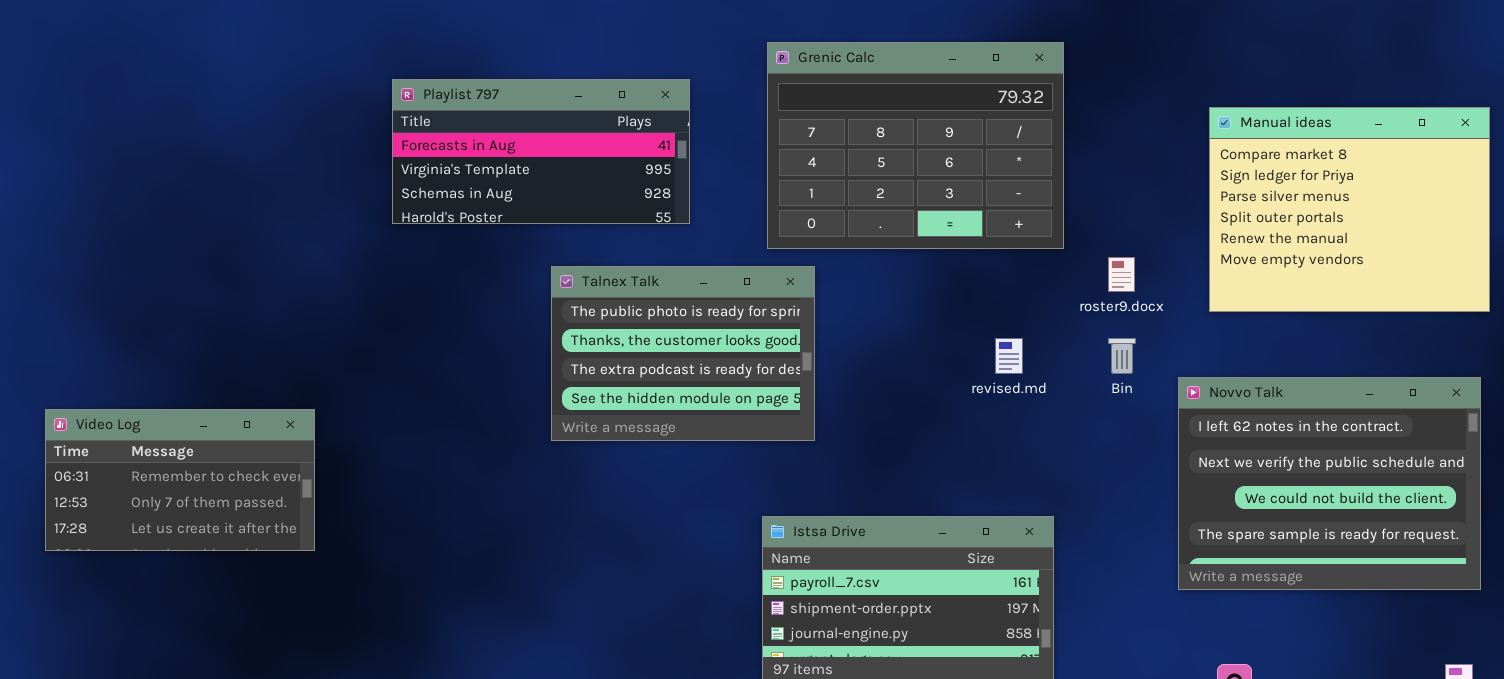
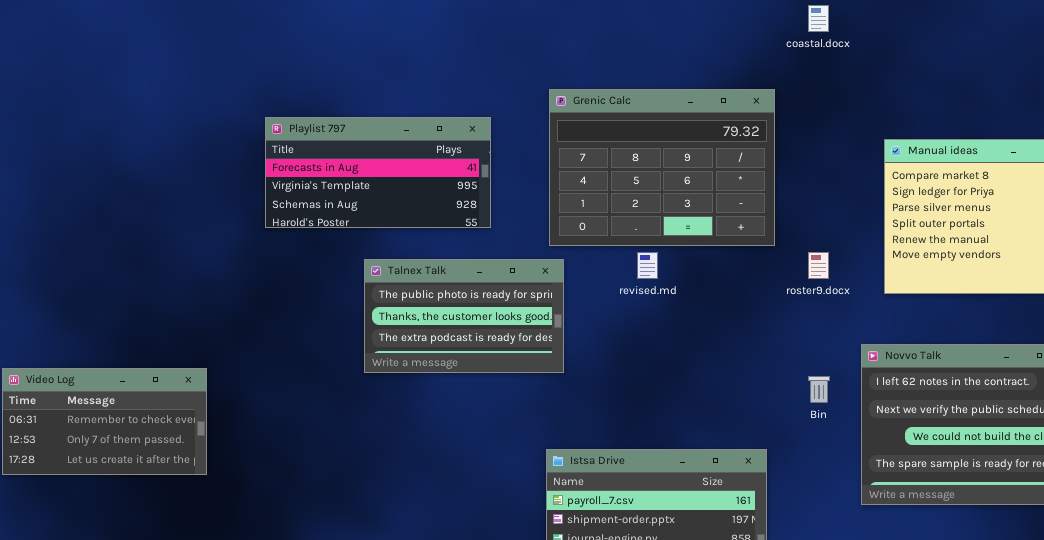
Talnex Talk: [551,266,815,441] -> [364,259,564,373], moved, resized
revised.md: [995,338,1023,374] -> [637,252,658,279], moved
Bin: [1108,338,1136,374] -> [808,376,830,403], moved

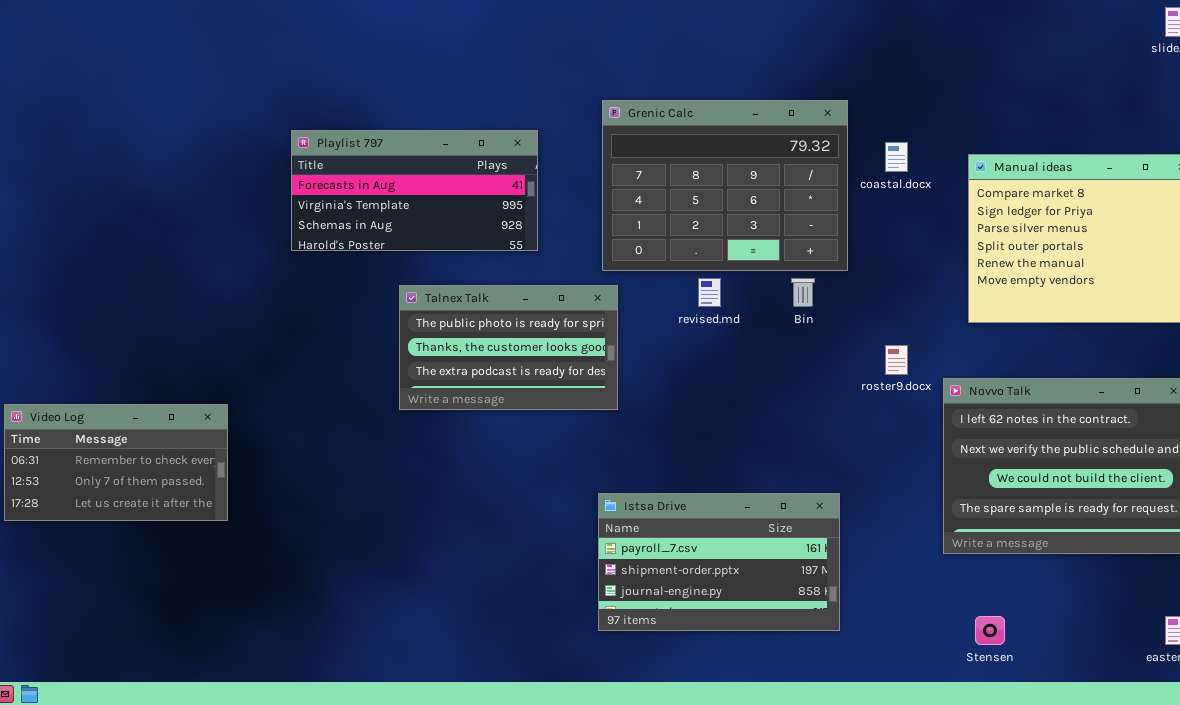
coastal.docx: [808,5,829,32] -> [885,142,908,172], moved
roster9.docx: [808,252,829,279] -> [885,345,908,375], moved
Bin: [808,376,830,403] -> [791,278,815,307], moved

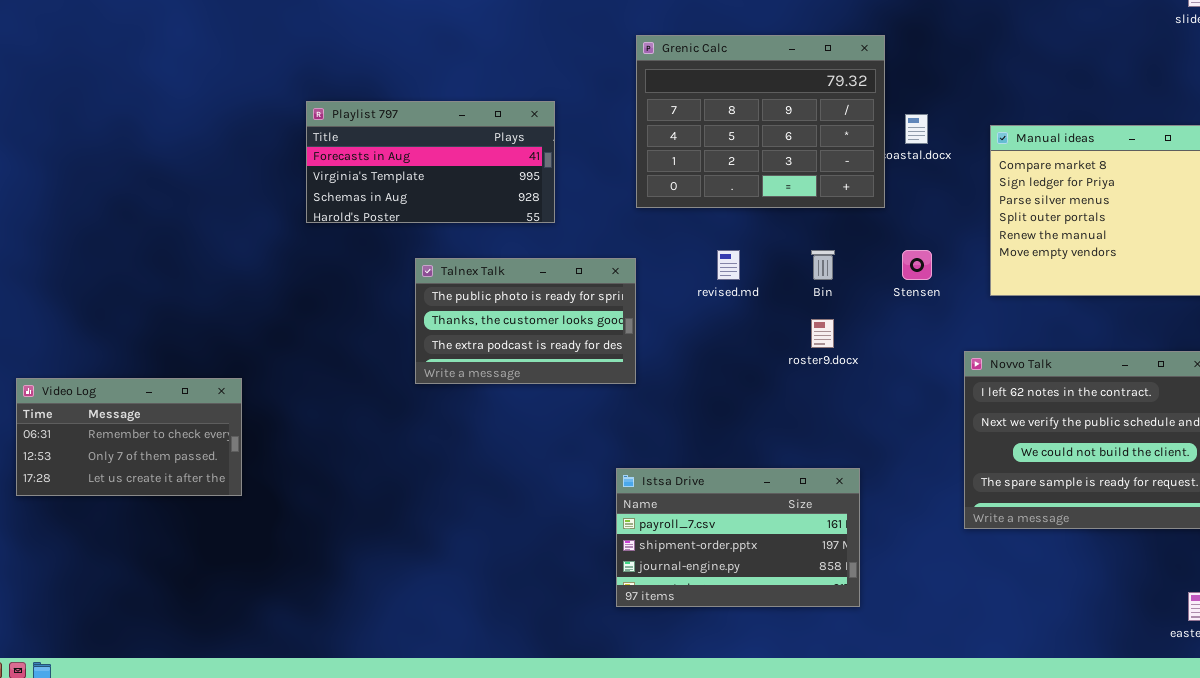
Grenic Calc: [602,100,848,271] -> [636,35,885,208], moved
roster9.docx: [885,345,908,375] -> [811,319,834,348], moved
Stensen: [975,616,1005,645] -> [902,250,932,280], moved

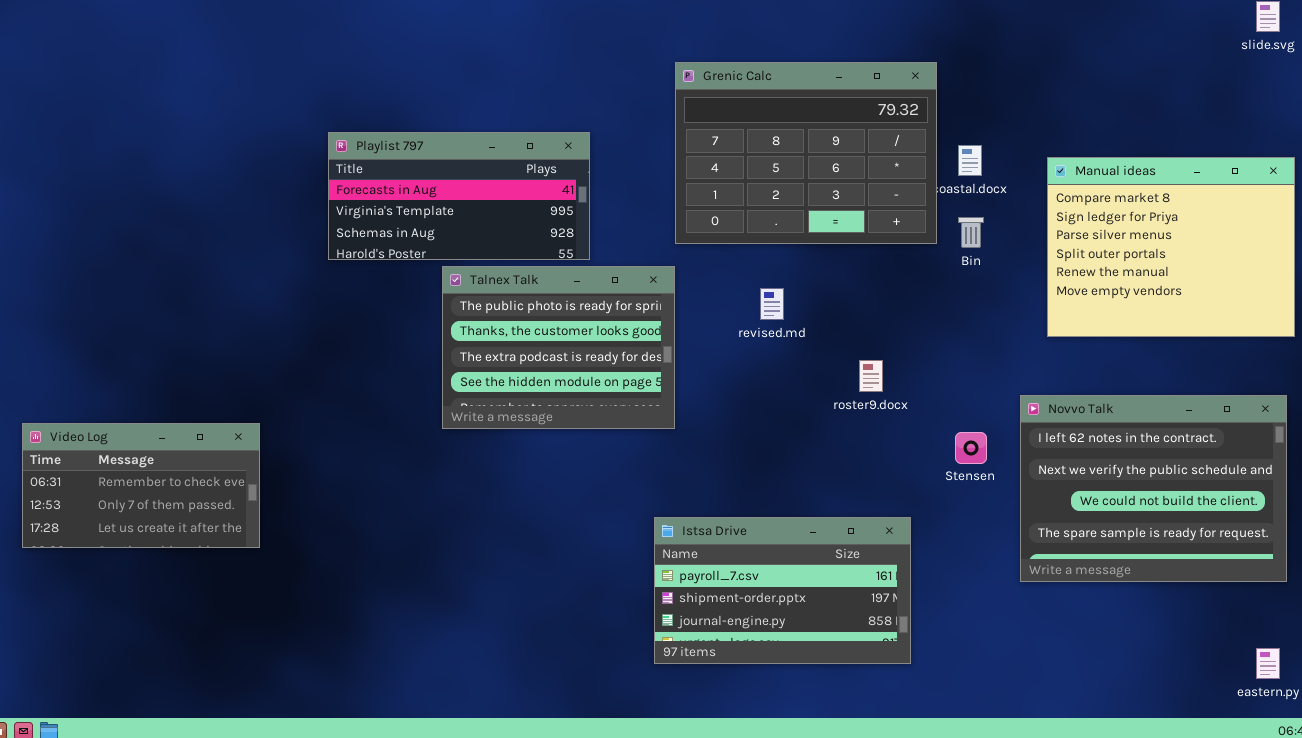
Bin: [811,250,835,280] -> [958,217,984,248], moved
Stensen: [902,250,932,280] -> [955,432,987,464], moved
Talnex Talk: [415,258,636,384] -> [442,266,675,429], resized

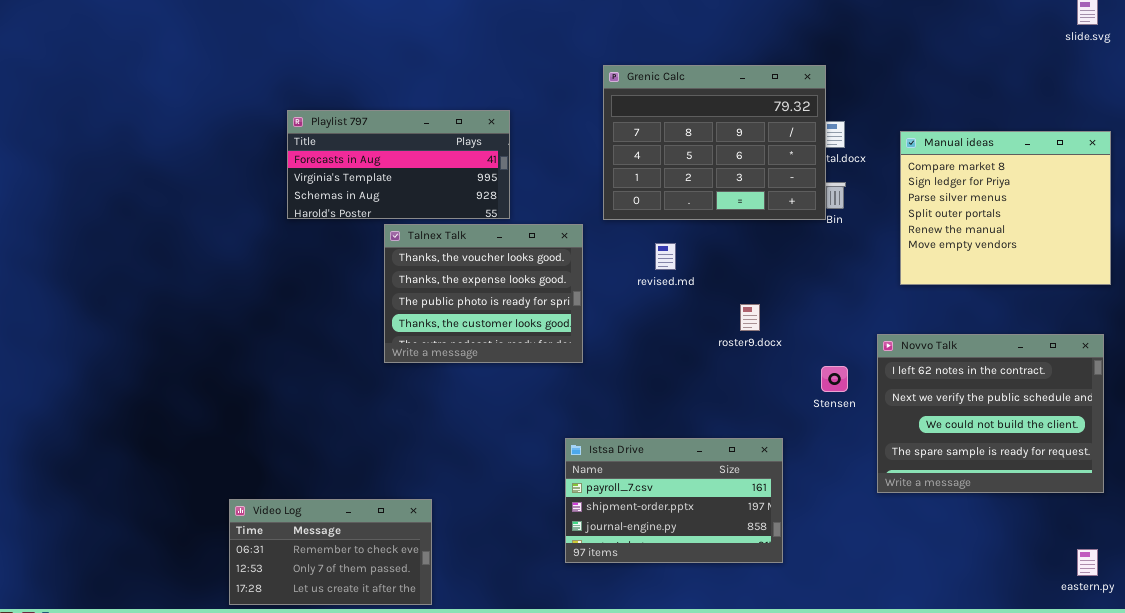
Grenic Calc: [675,62,937,244] -> [603,65,826,220], moved
Talnex Talk: [442,266,675,429] -> [384,224,583,363], scrolled up 2 rows
Video Log: [22,423,260,548] -> [229,499,432,605], moved

